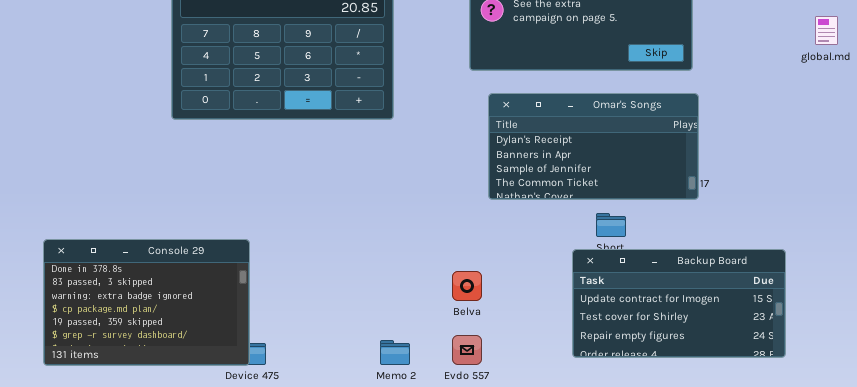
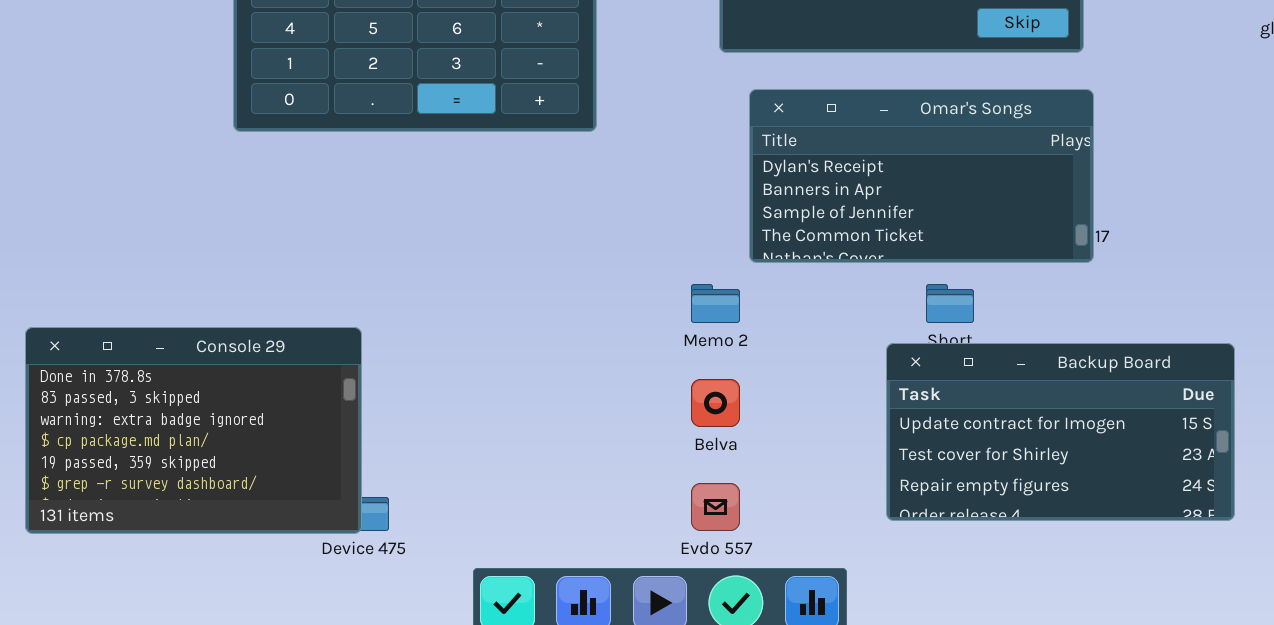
Memo 2: [380,340,410,365] -> [691,284,740,323], moved

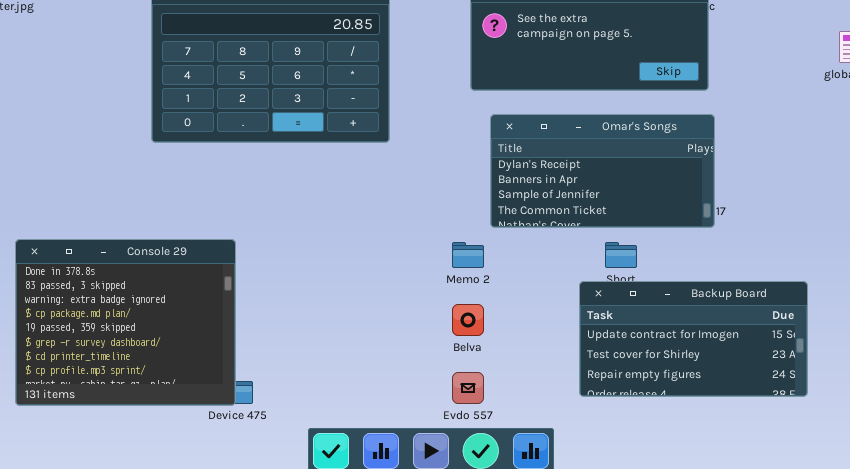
Console 29: [25,327,362,534] -> [15,239,236,406], resized

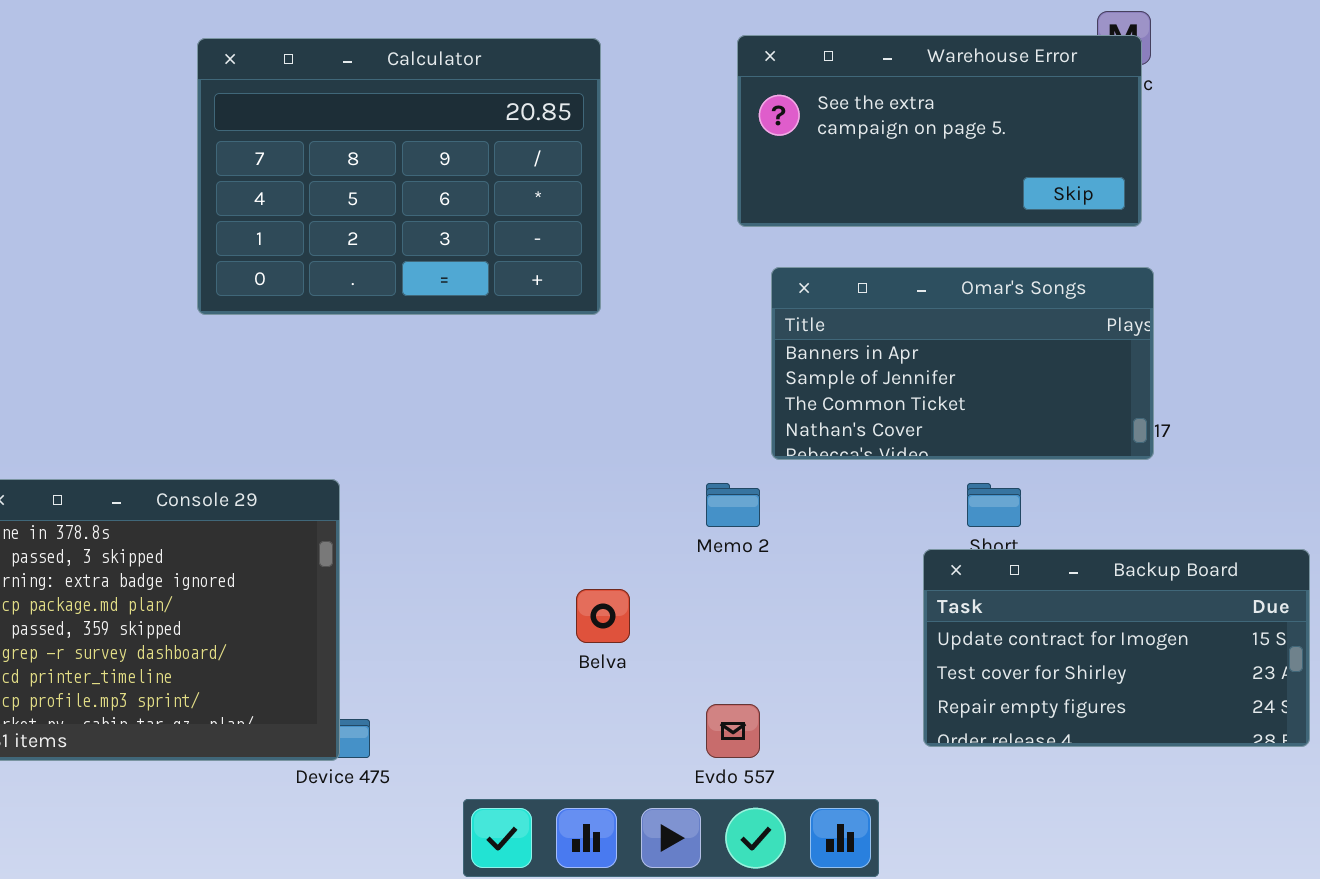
Omar's Songs: [490,114,715,228] -> [771,267,1154,460], scrolled down 1 row
Belva: [452,304,484,336] -> [576,589,630,643], moved

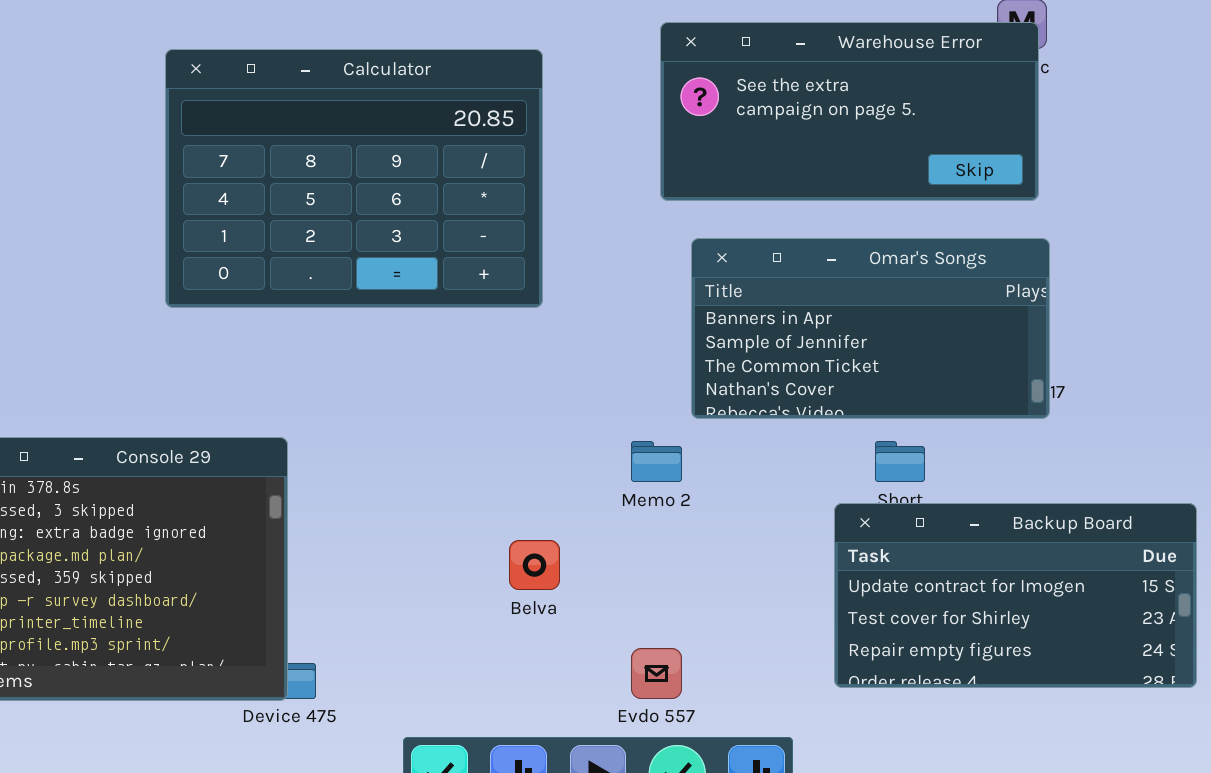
Calculator: [197,38,601,315] -> [165,49,543,308], moved

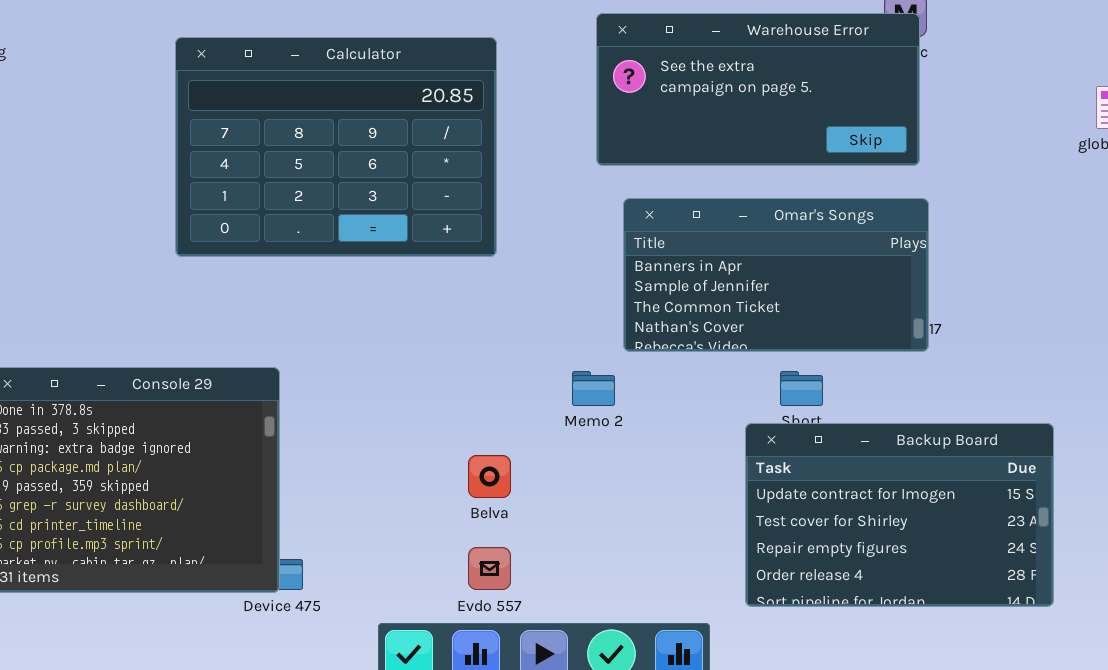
Backup Board: [834,503,1197,688] -> [745,423,1054,607], resized
Evdo 557: [631,648,682,699] -> [468,547,511,590], moved

